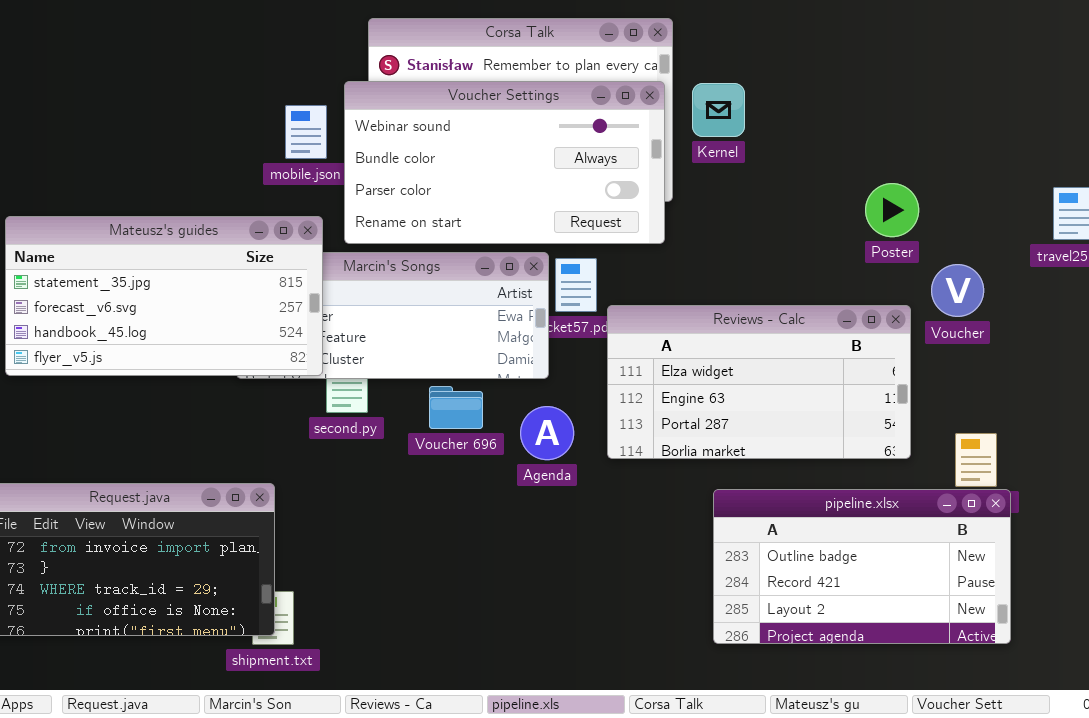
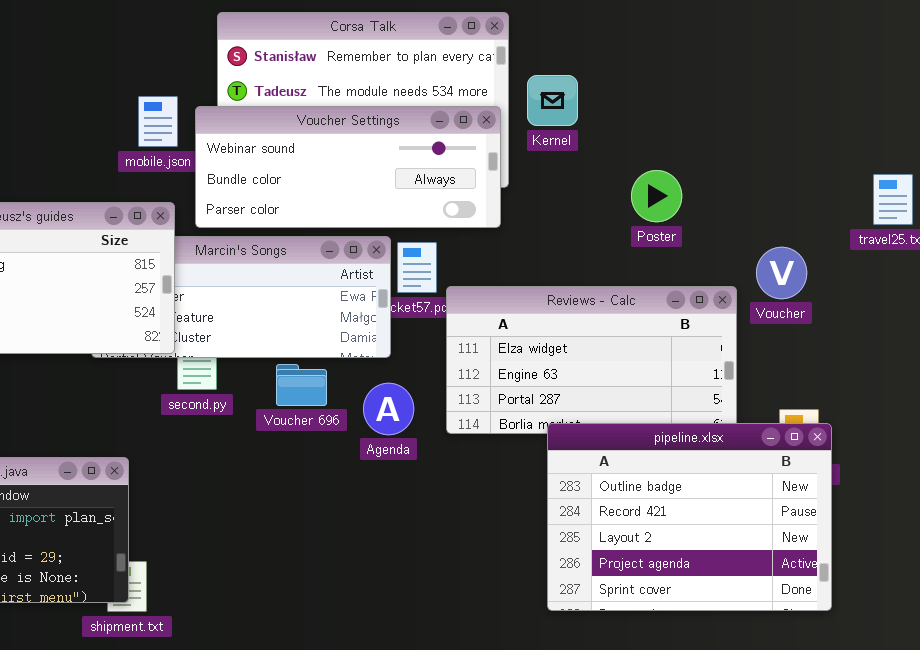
Voucher Settings: [344,81,665,244] -> [195,106,501,228], resized
Poster: [865,183,919,237] -> [631,170,682,222], moved
pipeline.xlsx: [713,489,1011,644] -> [547,423,832,611], resized

